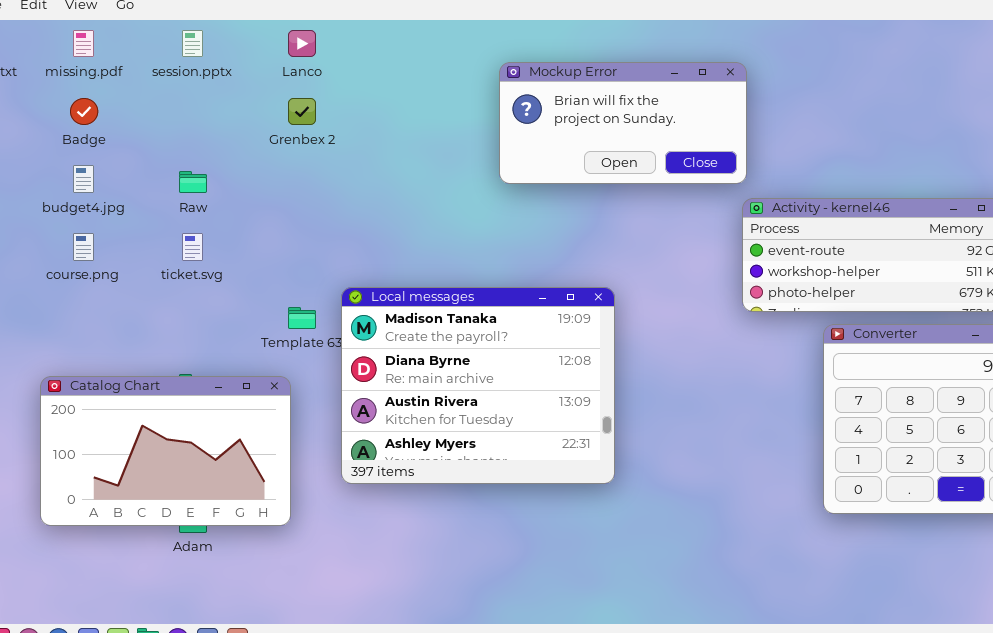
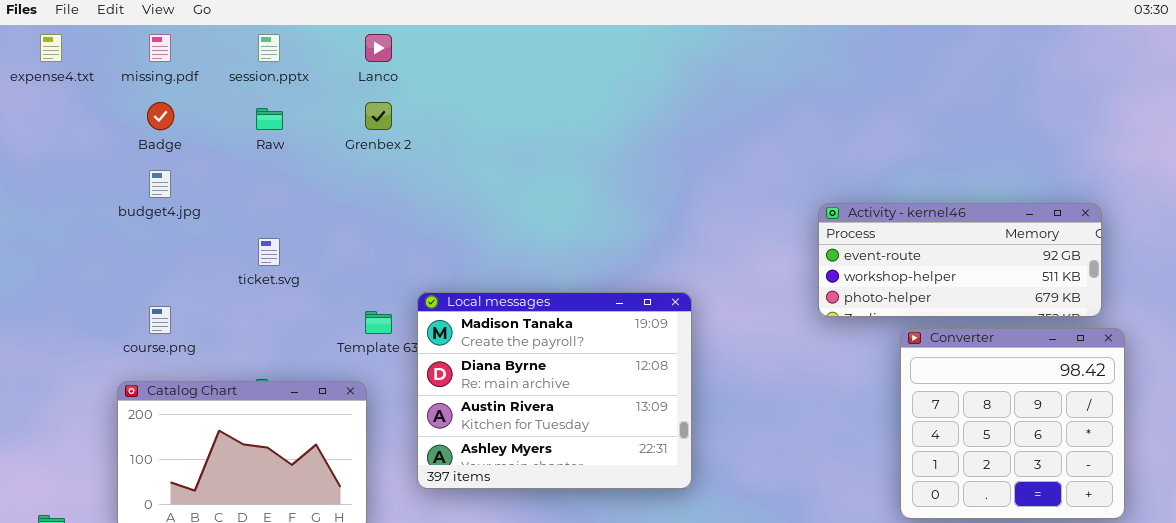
Mockup Error: [499,62,747,184] -> none, closed
Raw: [179,171,207,193] -> [256,108,283,130], moved
course.png: [73,233,94,261] -> [149,306,171,334], moved

